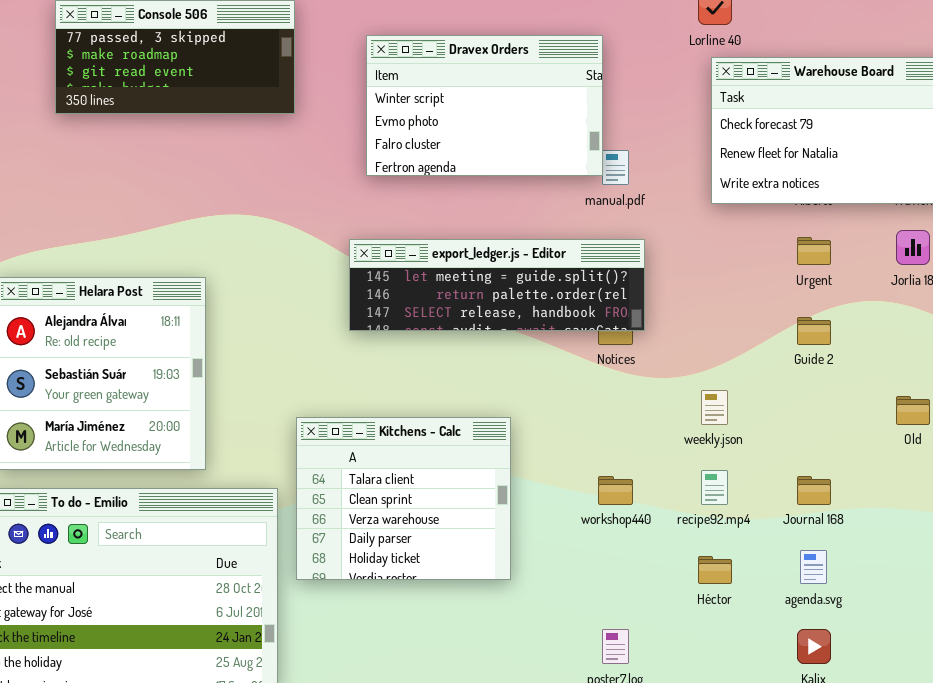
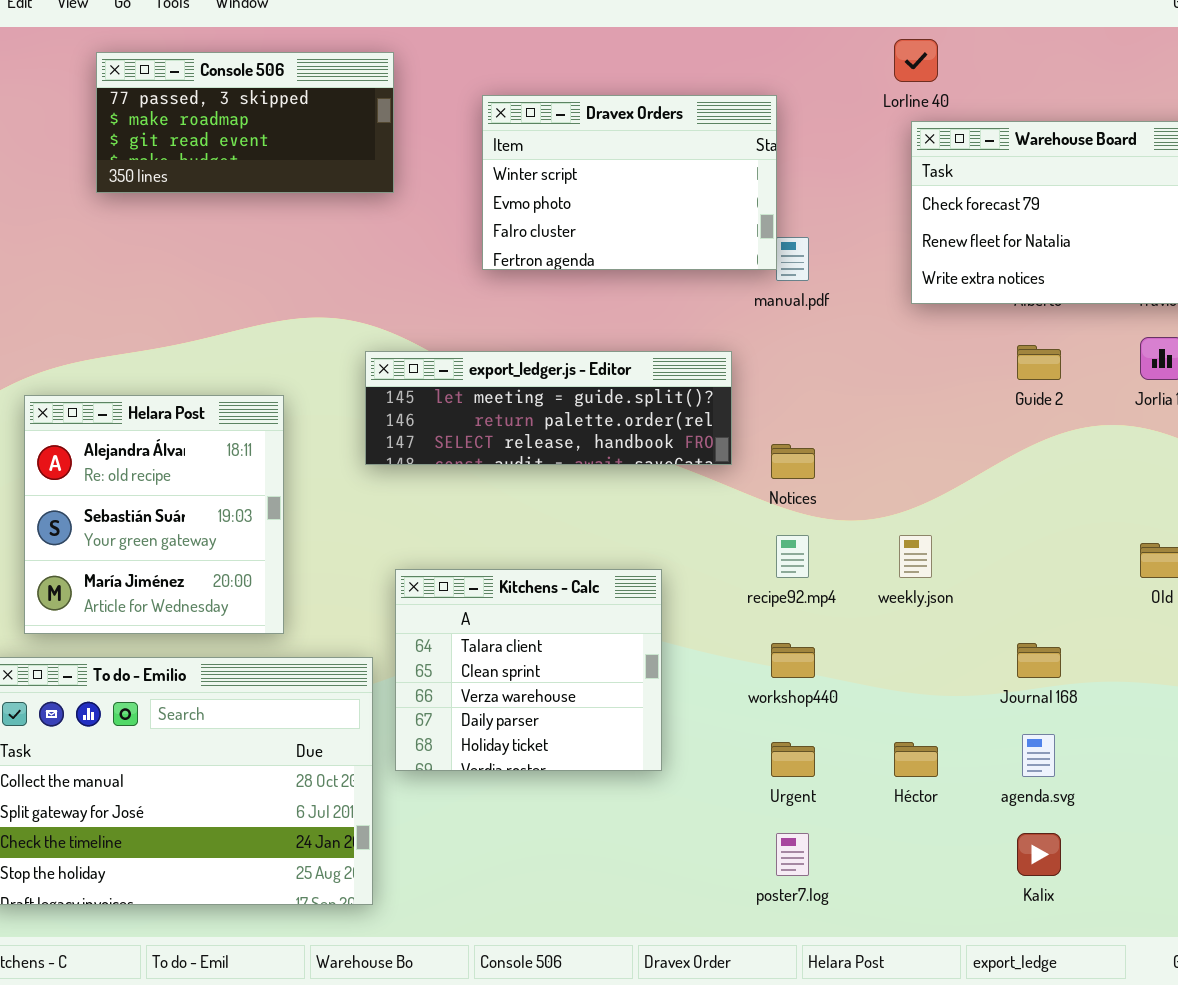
Urgent: [797,237,831,265] -> [771,742,815,777], moved
export_ledger.js - Editor: [349,239,645,331] -> [365,351,732,465], moved
Guide 2: [797,317,831,345] -> [1017,345,1061,380], moved
recipe92.mp4: [701,470,728,505] -> [776,535,809,578], moved

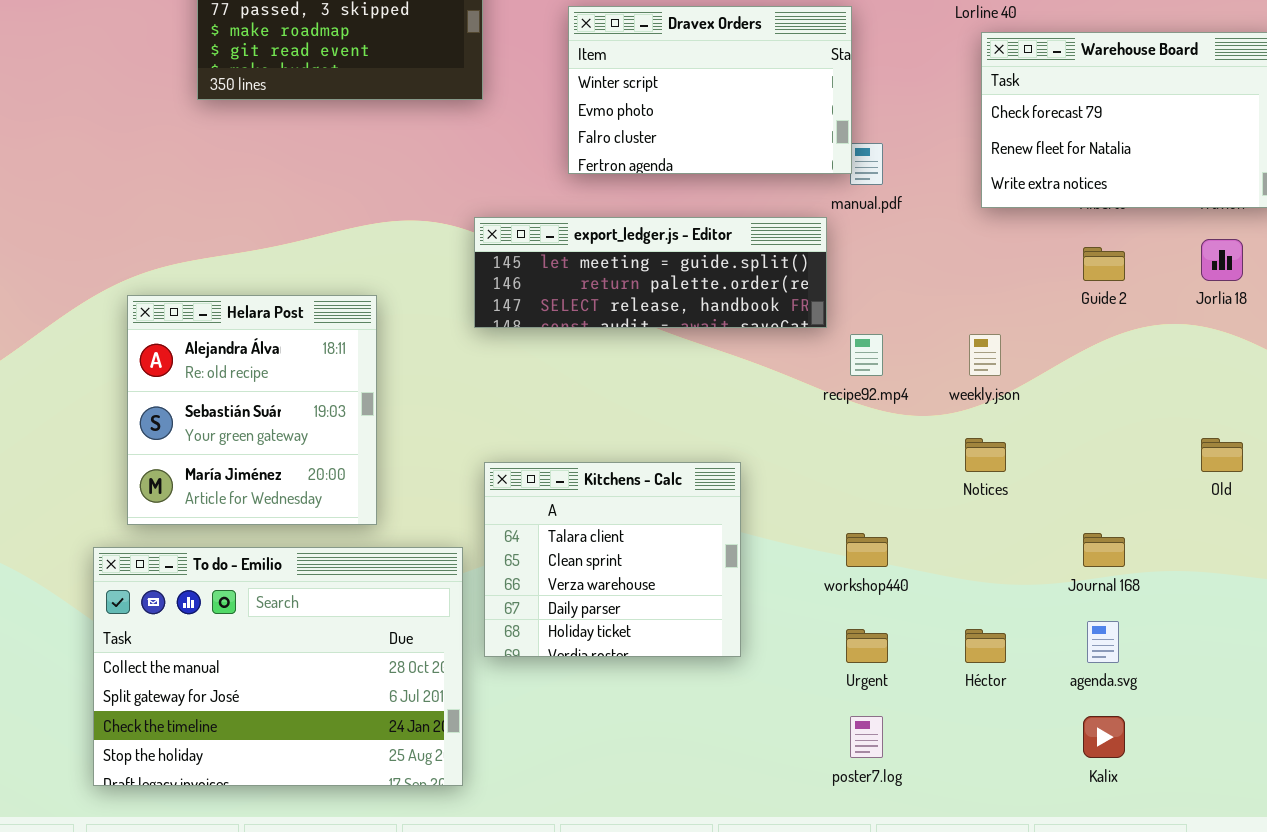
export_ledger.js - Editor: [365,351,732,465] -> [474,217,827,328], moved
Notices: [771,444,815,479] -> [965,438,1006,472], moved
recipe92.mp4: [776,535,809,578] -> [850,334,883,376], moved
weekly.json: [899,535,932,578] -> [969,334,1001,376], moved

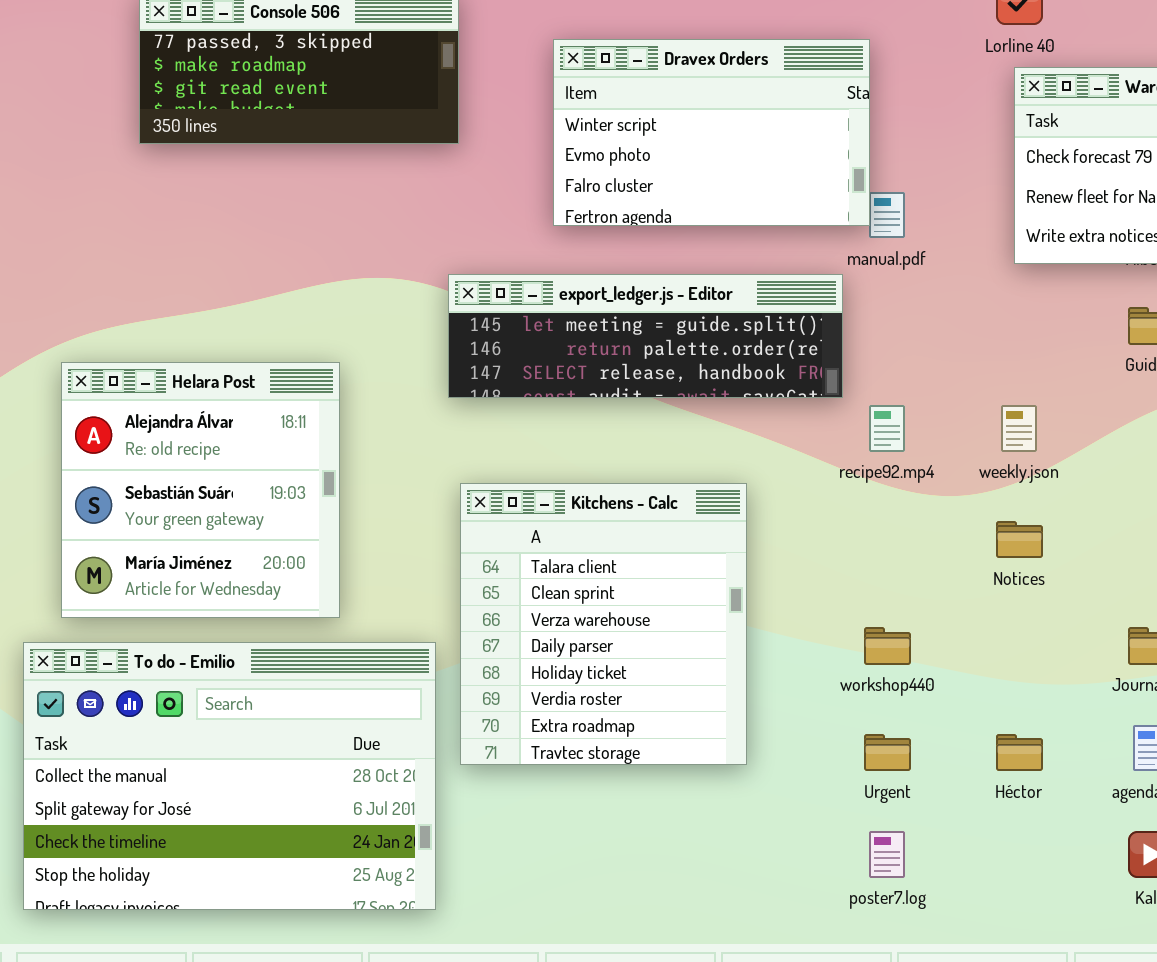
Kitchens - Calc: [484,462,741,657] -> [460,483,747,765], resized

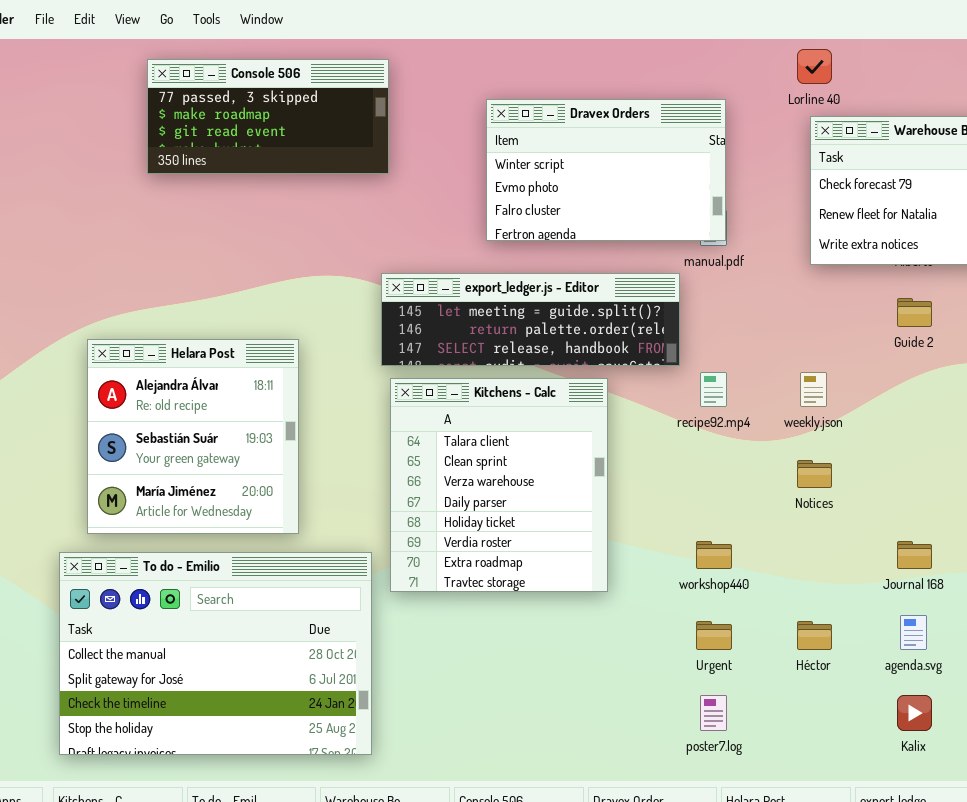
Dravex Orders: [553,39,870,226] -> [486,99,726,241], moved
Kitchens - Calc: [460,483,747,765] -> [390,378,608,592], moved

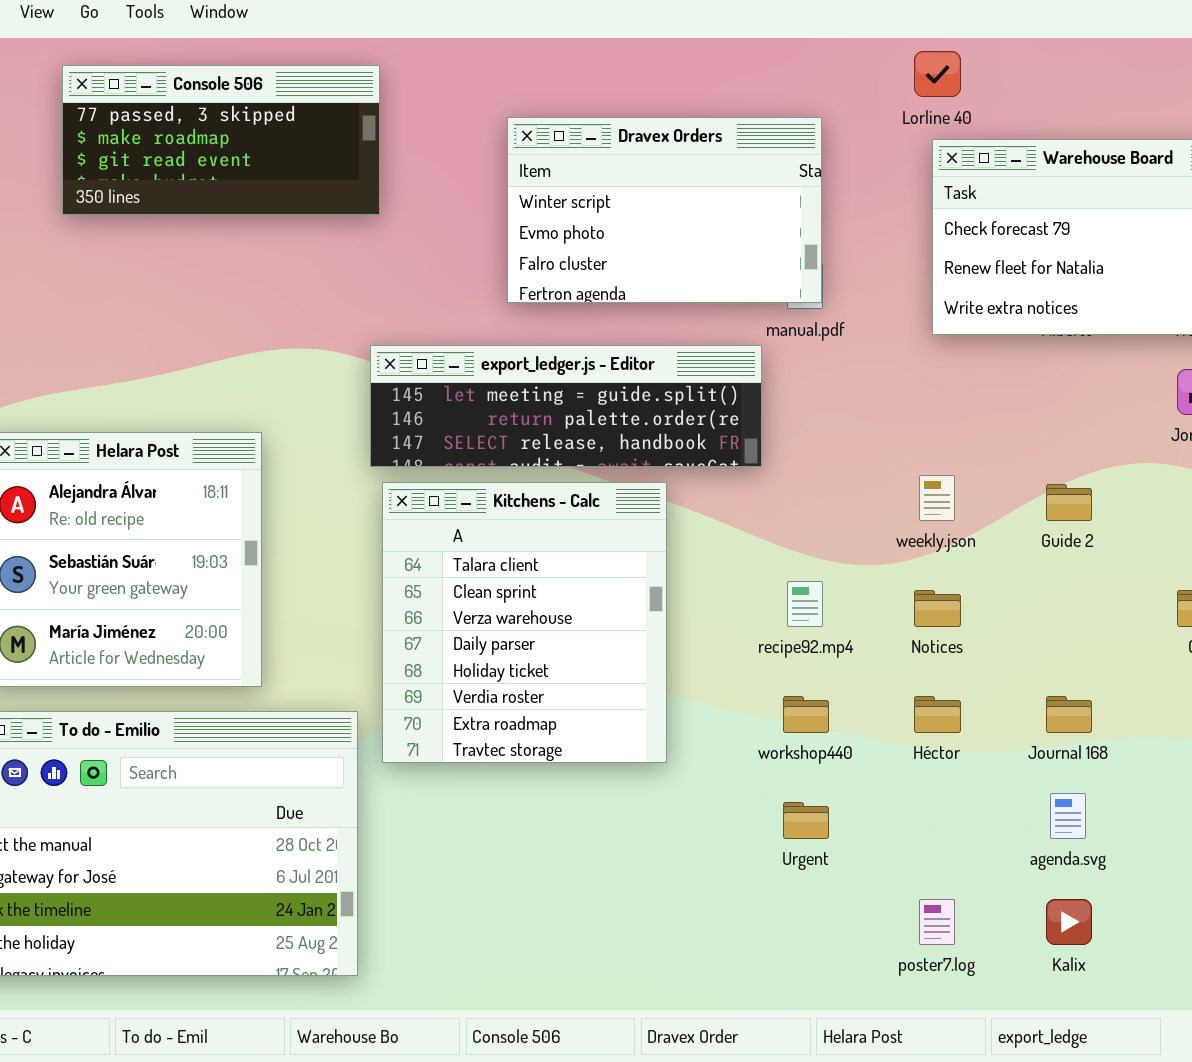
Guide 2: [897,298,932,327] -> [1046,484,1092,521], moved
recipe92.mp4: [700,372,727,407] -> [787,581,823,627], moved
Héctor: [797,621,832,650] -> [914,696,961,733], moved
poster7.log: [700,695,727,731] -> [919,899,955,945], moved

